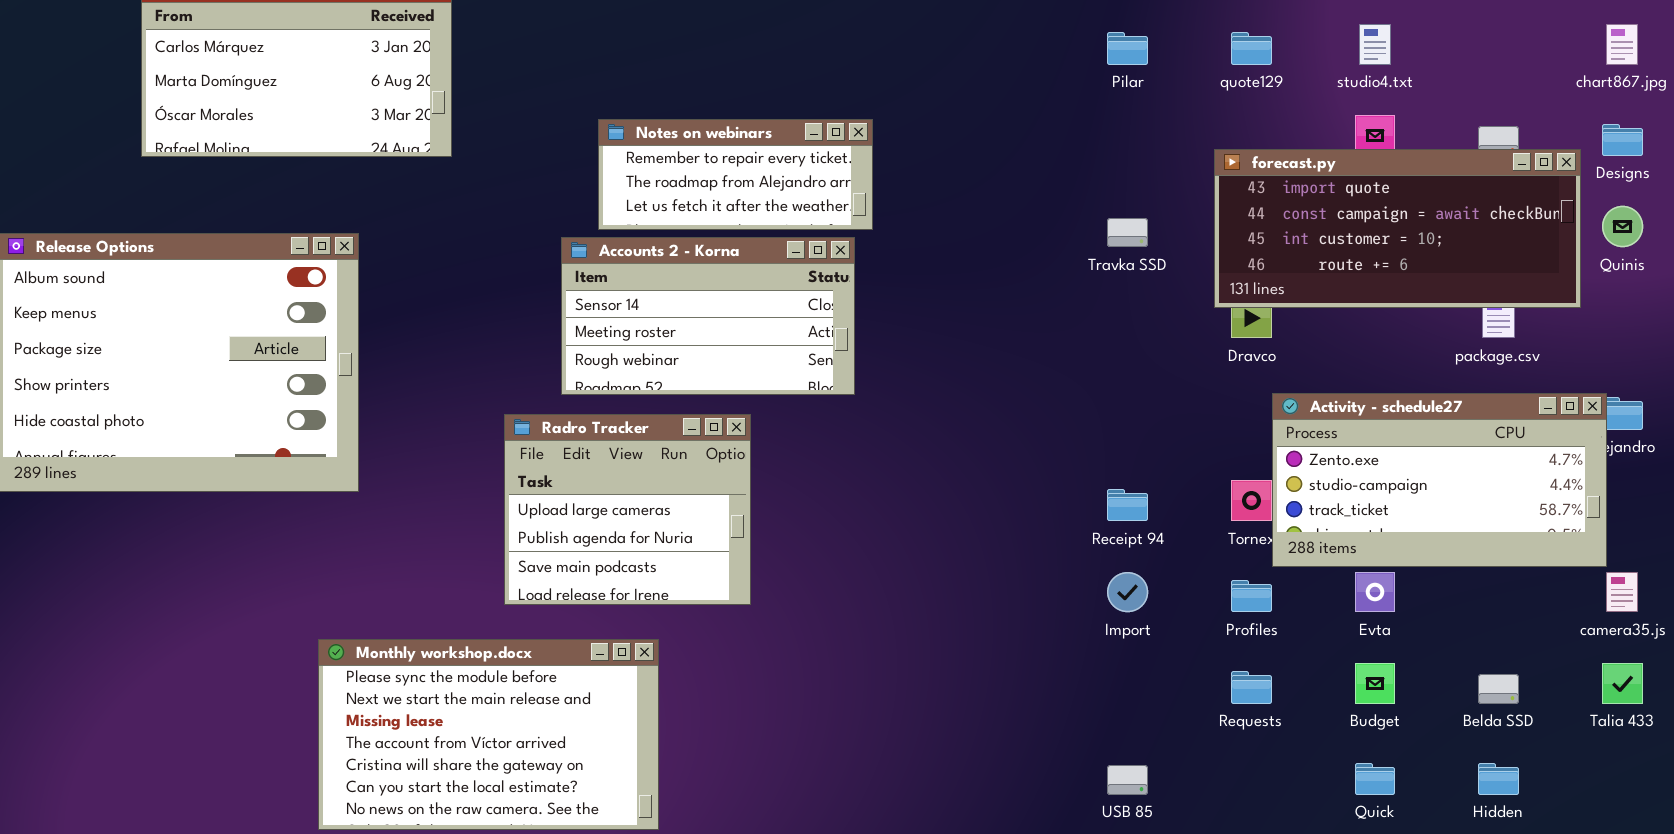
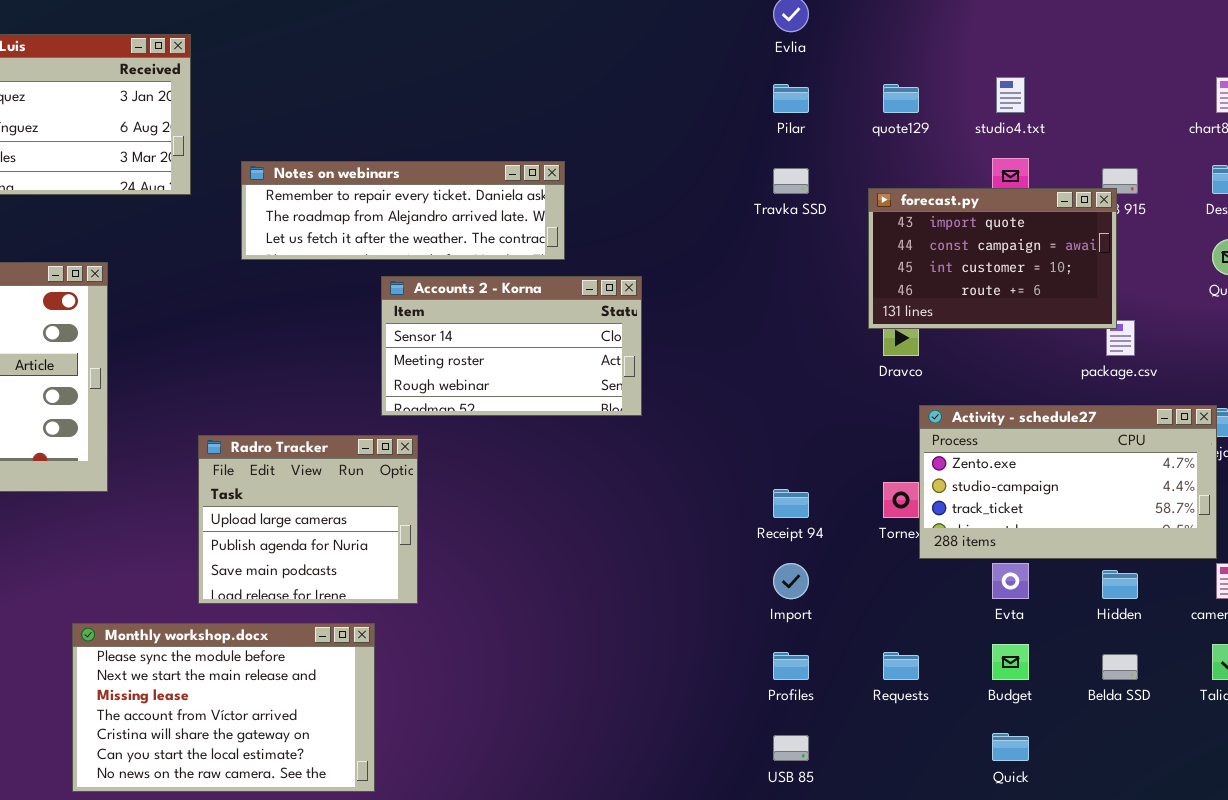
Notes on webinars: [598,119,873,230] -> [241,161,565,260], resized
forecast.py: [1214,149,1581,308] -> [868,188,1117,329], resized
Travka SSD: [1107,218,1148,247] -> [773,168,809,194], moved
Accounts 2 - Korna: [561,237,855,395] -> [381,276,642,416], moved
Radro Tracker: [504,414,751,605] -> [198,435,418,604], moved
Profiles: [1231,580,1272,612] -> [773,652,809,680], moved
Hidden: [1478,763,1519,795] -> [1102,570,1138,599], moved

